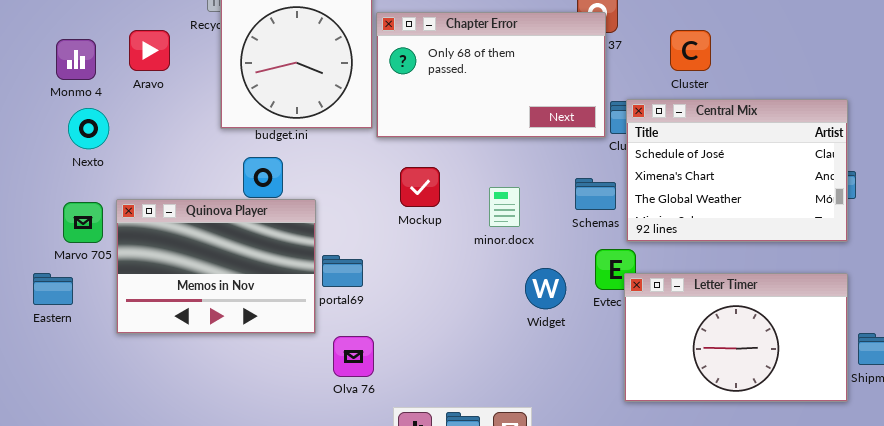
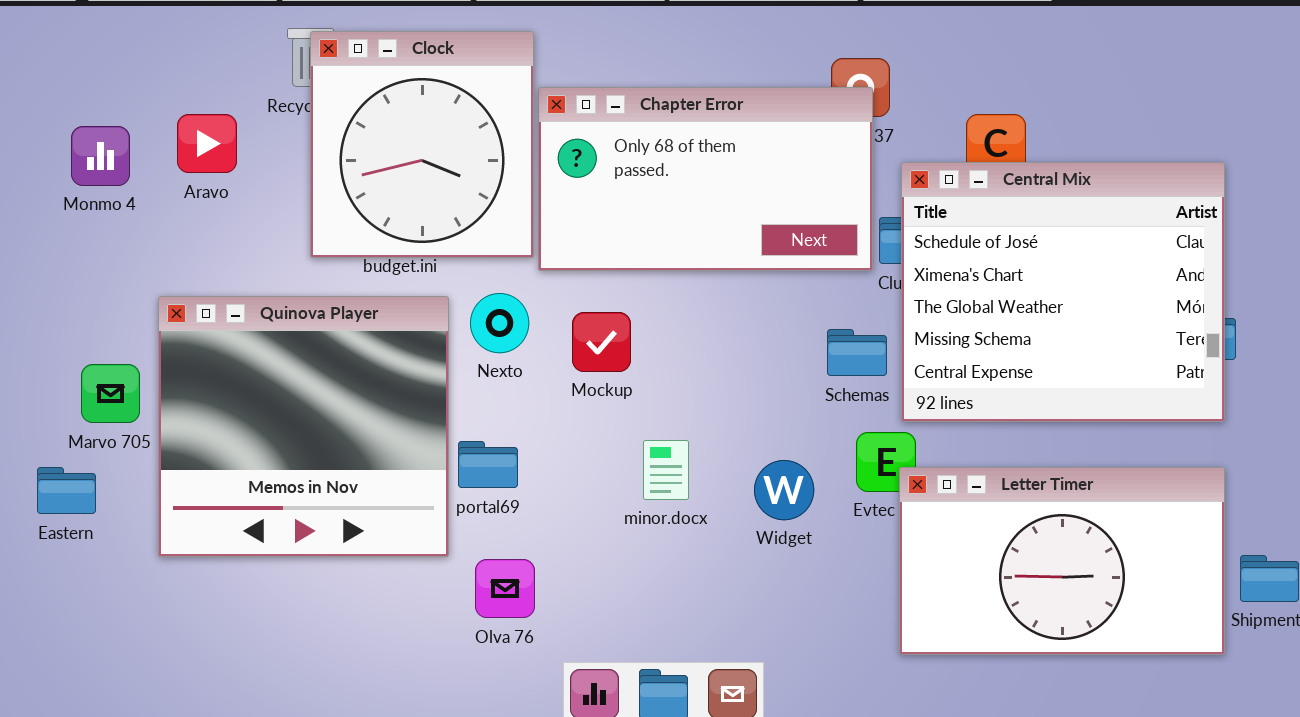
Central Mix: [626,99,848,242] -> [901,162,1225,422], resized
Nexto: [68,108,109,149] -> [470,293,529,353], moved
minor.docx: [489,187,520,227] -> [643,440,689,500], moved
Quinova Player: [116,199,316,334] -> [158,296,449,557], resized

